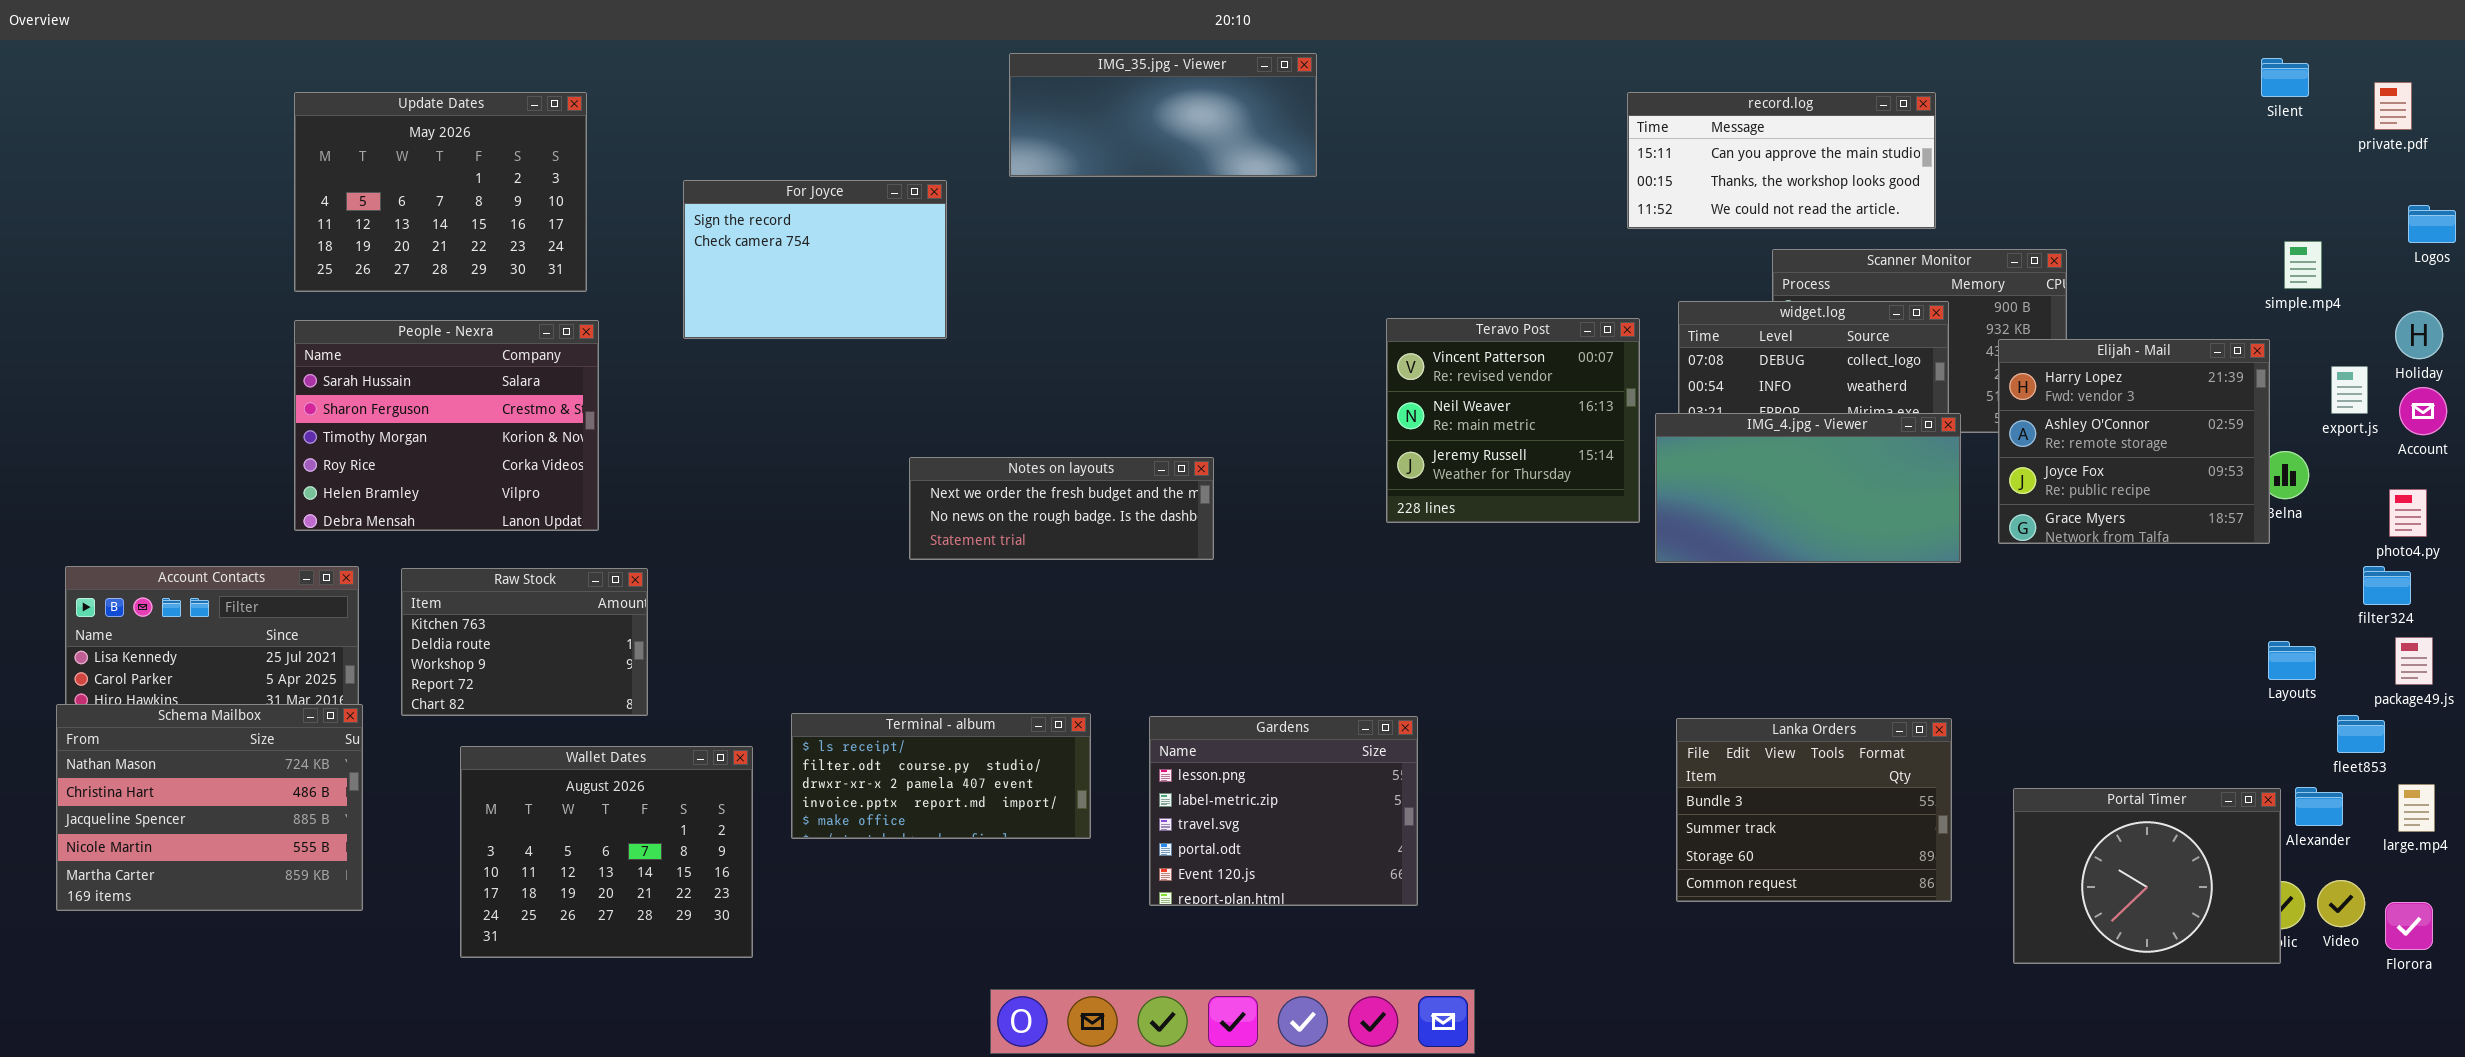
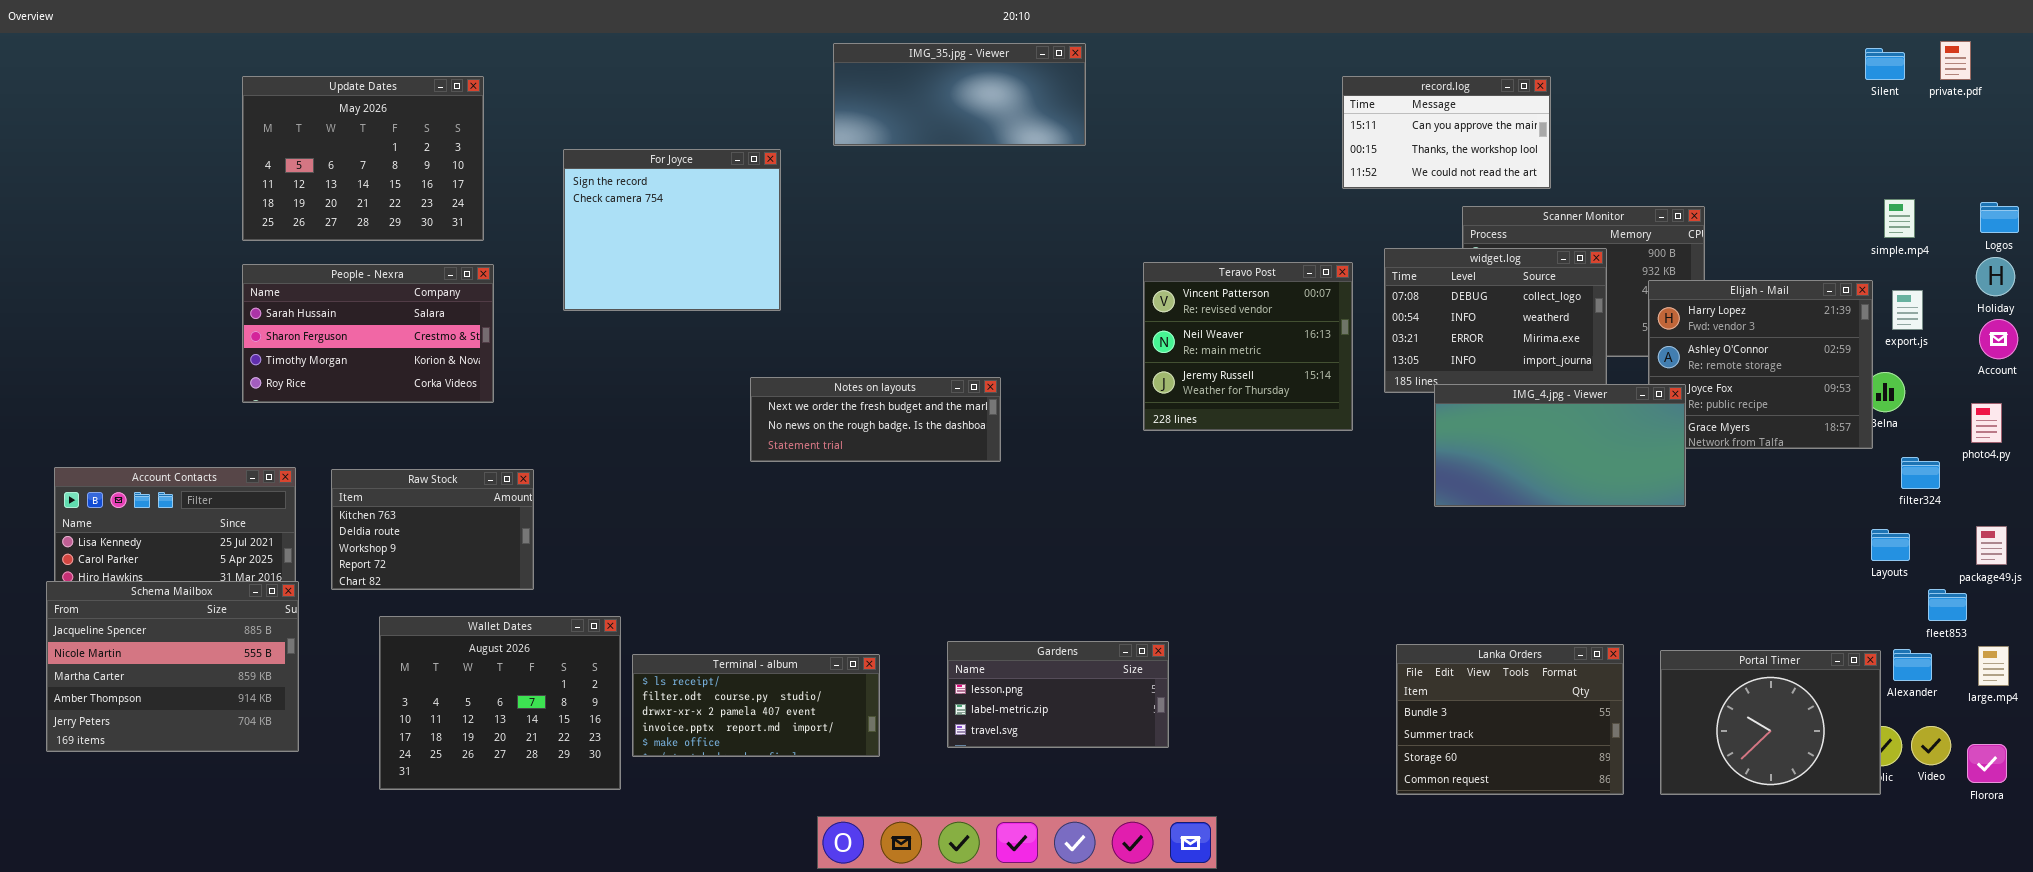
private.pdf: [2374,82,2412,130] -> [1940,41,1971,80], moved
record.log: [1627,92,1936,229] -> [1342,76,1551,189], resized
For Joyce: [683,180,947,339] -> [563,149,781,311], resized
Logos: [2408,205,2456,243] -> [1980,202,2019,233], moved
People - Nexra: [294,320,599,531] -> [242,264,494,403], resized
export.js: [2331,366,2368,414] -> [1892,290,1923,330], moved
IMG_4.jpg - Viewer: [1655,413,1961,563] -> [1434,384,1686,507], moved
filter324: [2363,566,2411,605] -> [1901,457,1940,489], moved
Schema Mailbox: [56,704,363,911] -> [46,581,299,752], scrolled down 2 rows
Terminal - album: [791,713,1091,839] -> [632,654,880,757], moved
Gardens: [1149,716,1418,906] -> [947,641,1169,748], resized
Lanka Orders: [1676,718,1952,902] -> [1396,644,1624,795], moved

